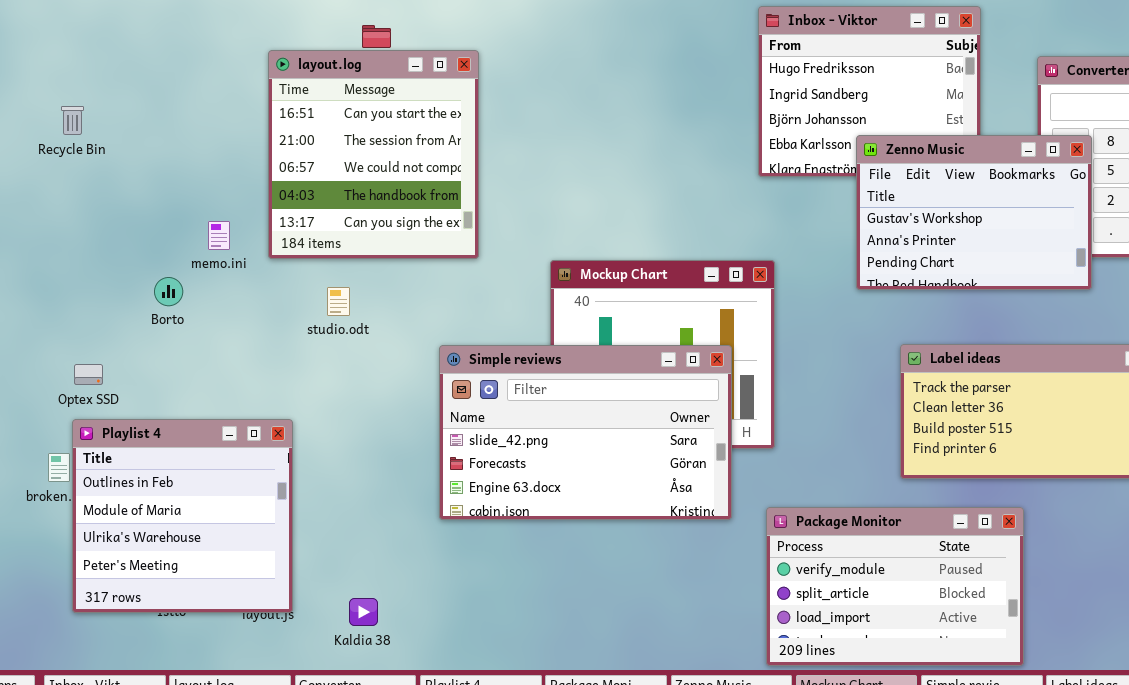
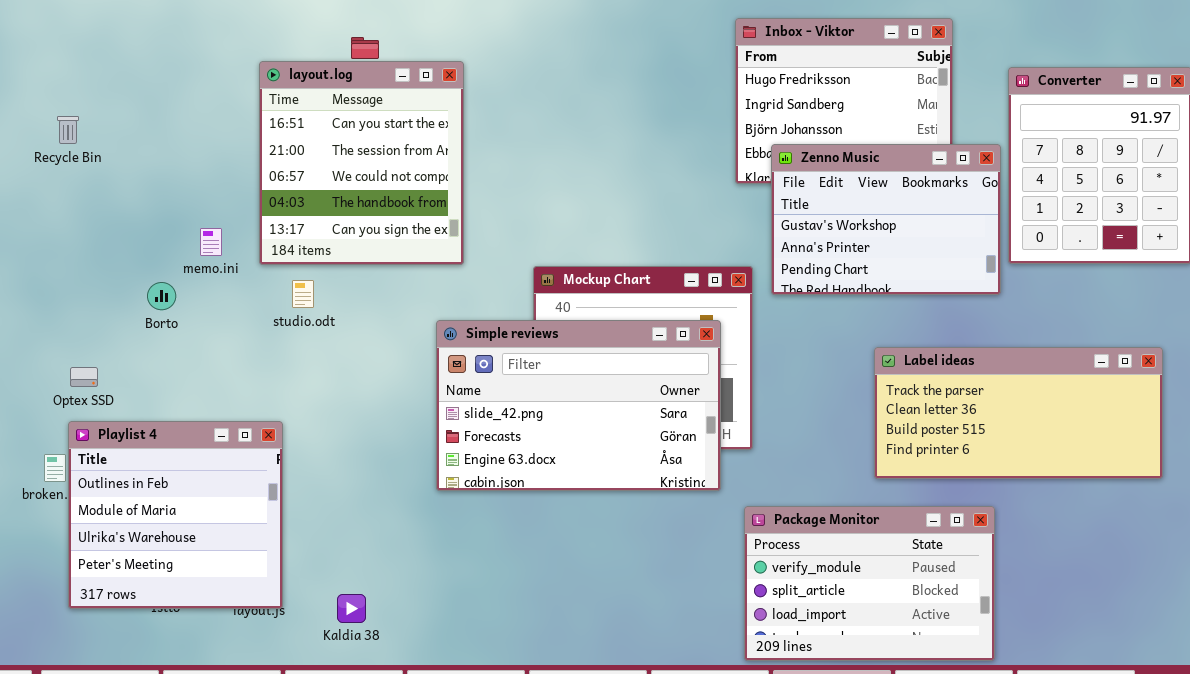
Zenno Music: [856,135,1092,290] -> [771,144,1001,295], moved
studio.odt: [327,287,350,316] -> [292,280,314,308], moved
Simple reviews: [439,345,732,520] -> [436,320,721,491], moved

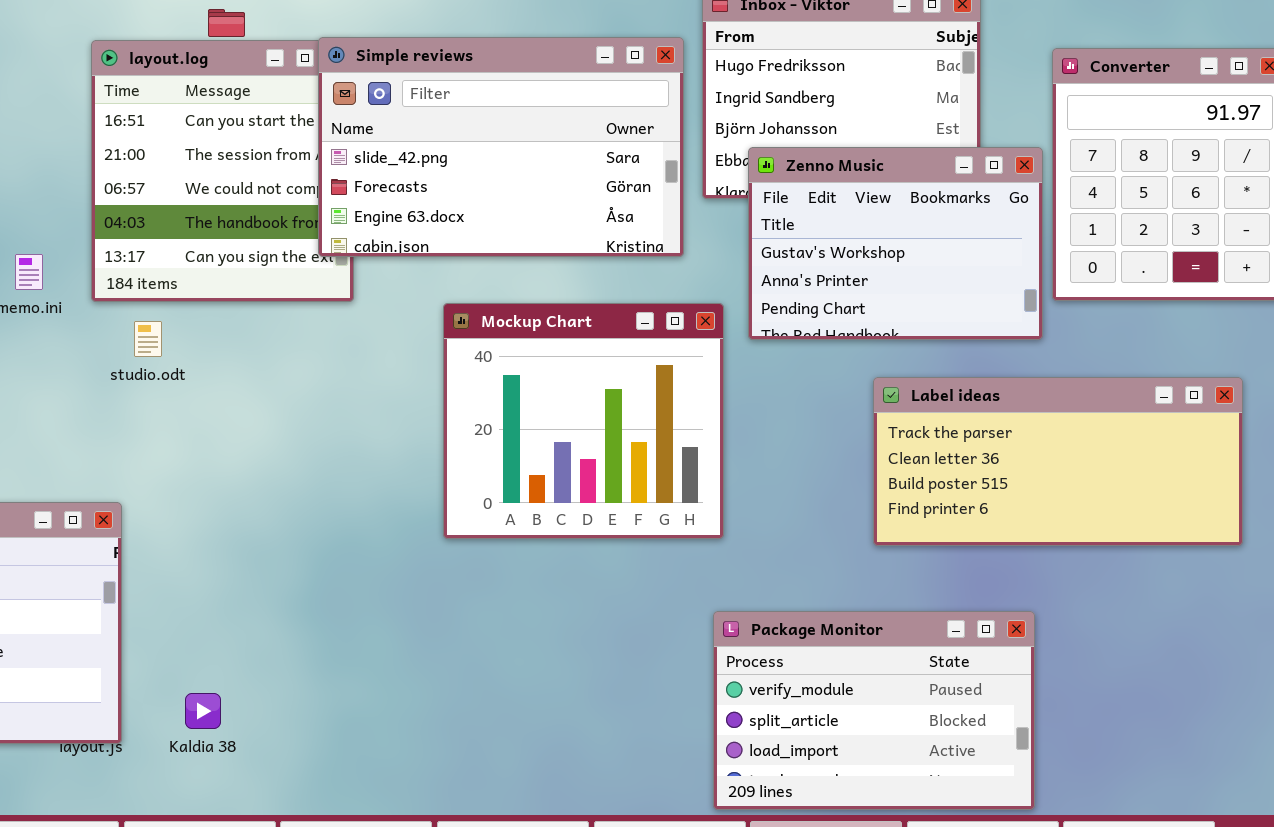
Simple reviews: [436,320,721,491] -> [318,37,684,257], moved
Label ideas: [874,347,1163,479] -> [873,377,1243,546], moved
Kaldia 38: [337,594,366,623] -> [185,693,221,729], moved

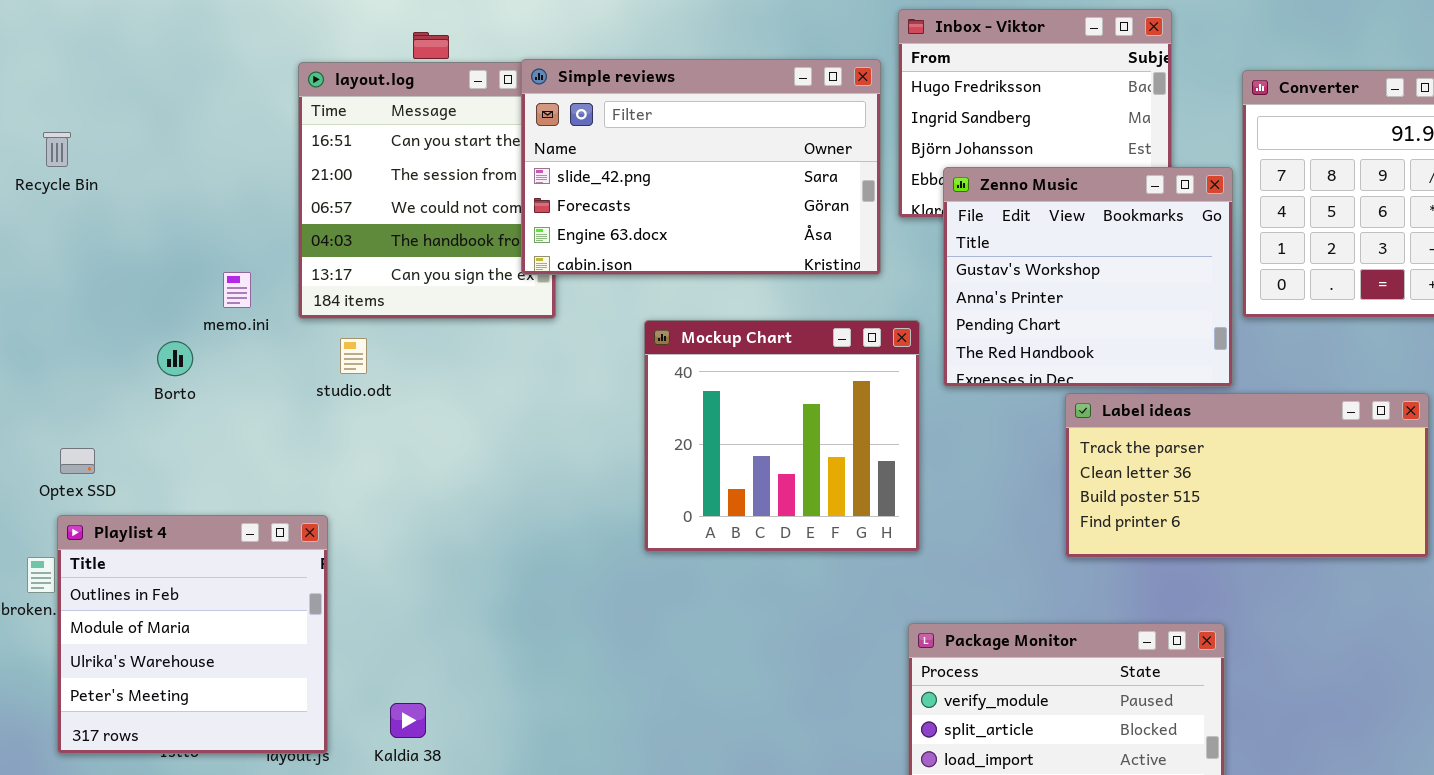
Zenno Music: [748,147,1043,340] -> [943,167,1233,387], resized

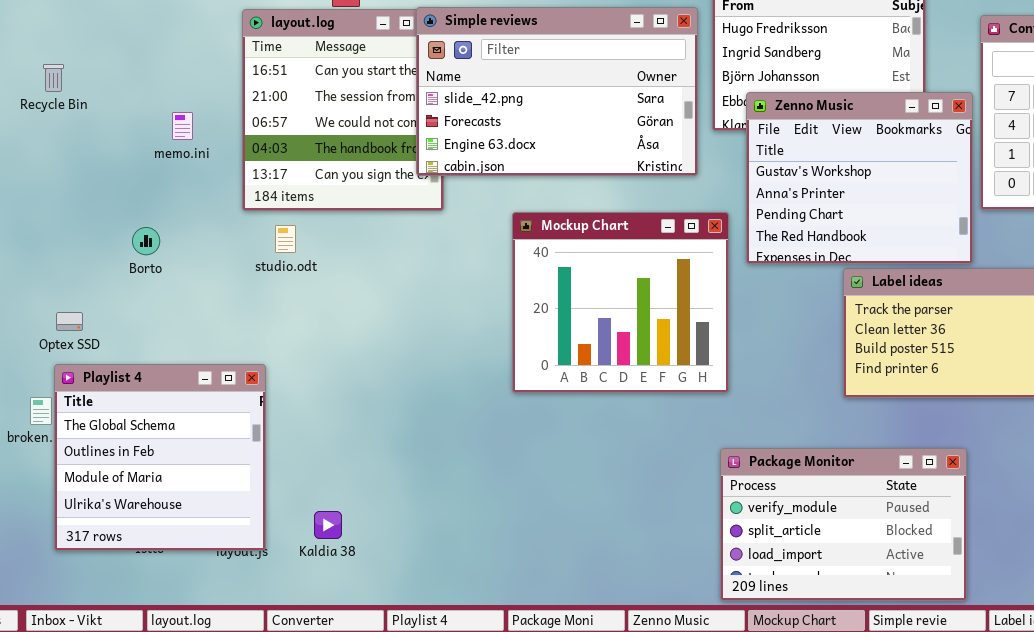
memo.ini: [223,272,251,308] -> [172,112,193,140], moved
Playlist 4: [57,515,328,754] -> [54,364,266,551], scrolled up 1 row

